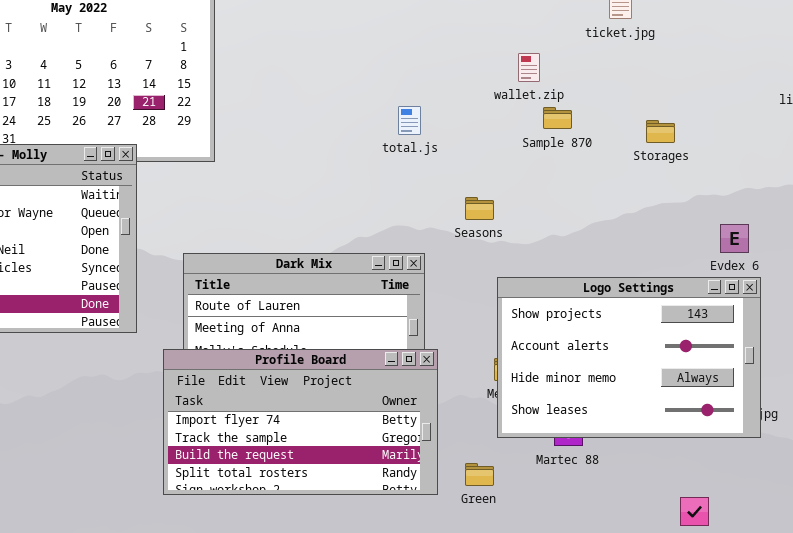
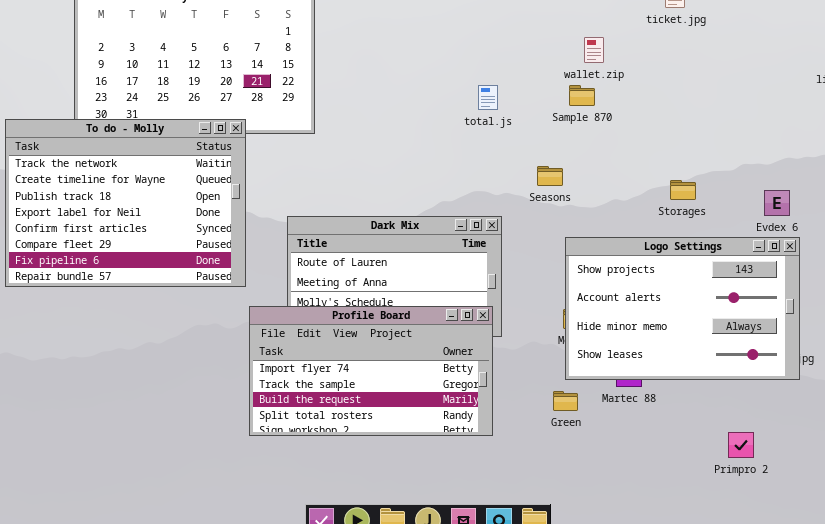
Sample 870: [543,107,572,129] -> [569,85,595,106], moved
Storages: [646,120,675,143] -> [670,180,696,200], moved
Profile Board: [163,349,438,495] -> [249,306,493,436], moved
Green: [465,463,494,486] -> [553,391,578,411], moved

